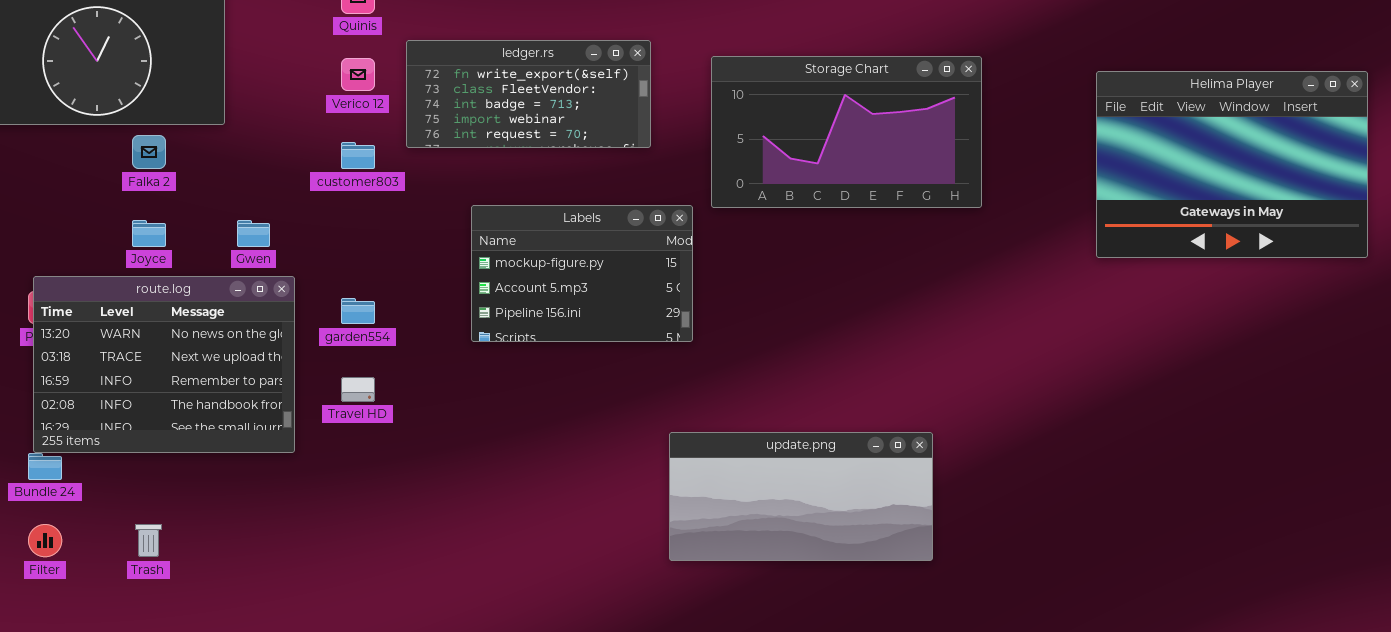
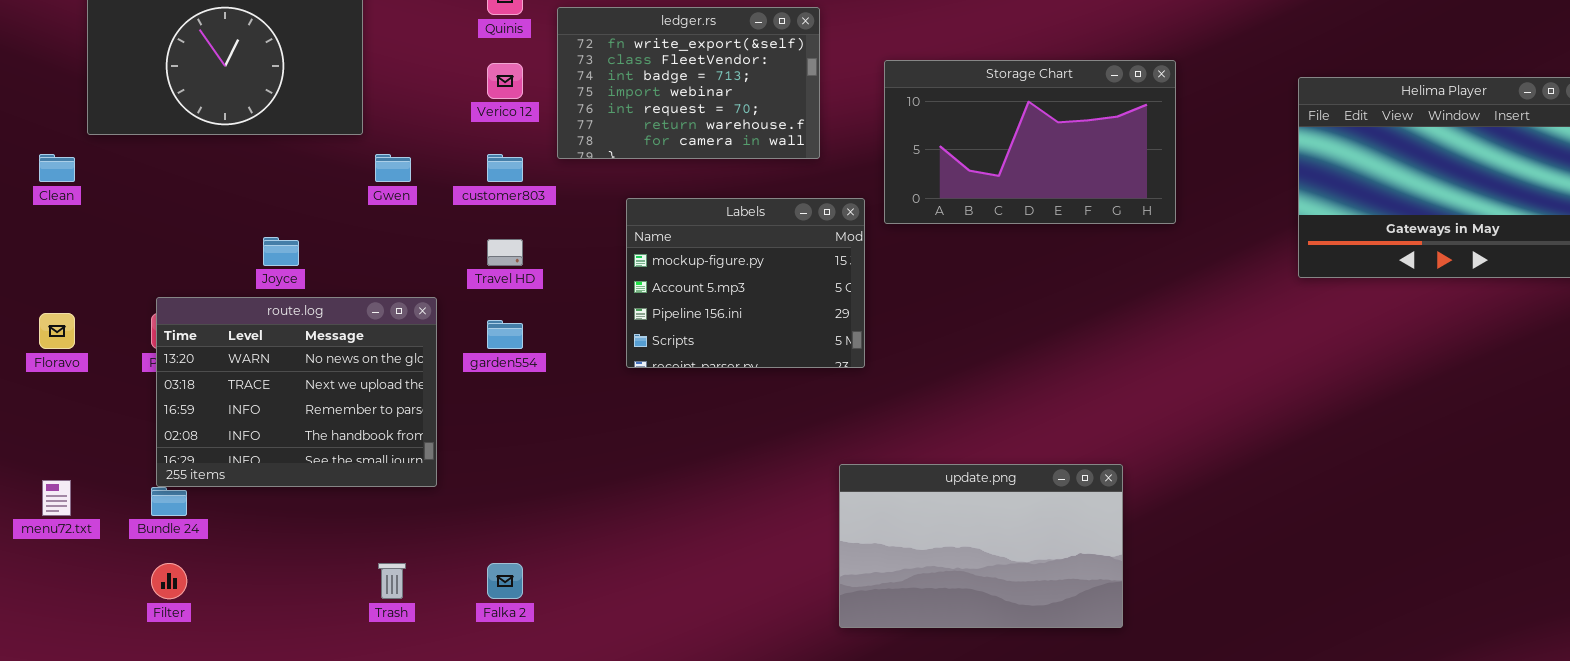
ledger.rs: [406,40,651,148] -> [557,7,820,159], resized
Falka 2: [132,135,166,169] -> [487,563,523,599], moved
Labels: [471,205,693,342] -> [626,198,865,368], resized
Gwen: [237,220,270,247] -> [375,154,411,182], moved
Travel HD: [341,377,375,402] -> [487,239,523,266], moved
update.png: [669,432,933,561] -> [839,464,1123,628], resized
Trash: [135,524,162,557] -> [378,563,406,599], moved

